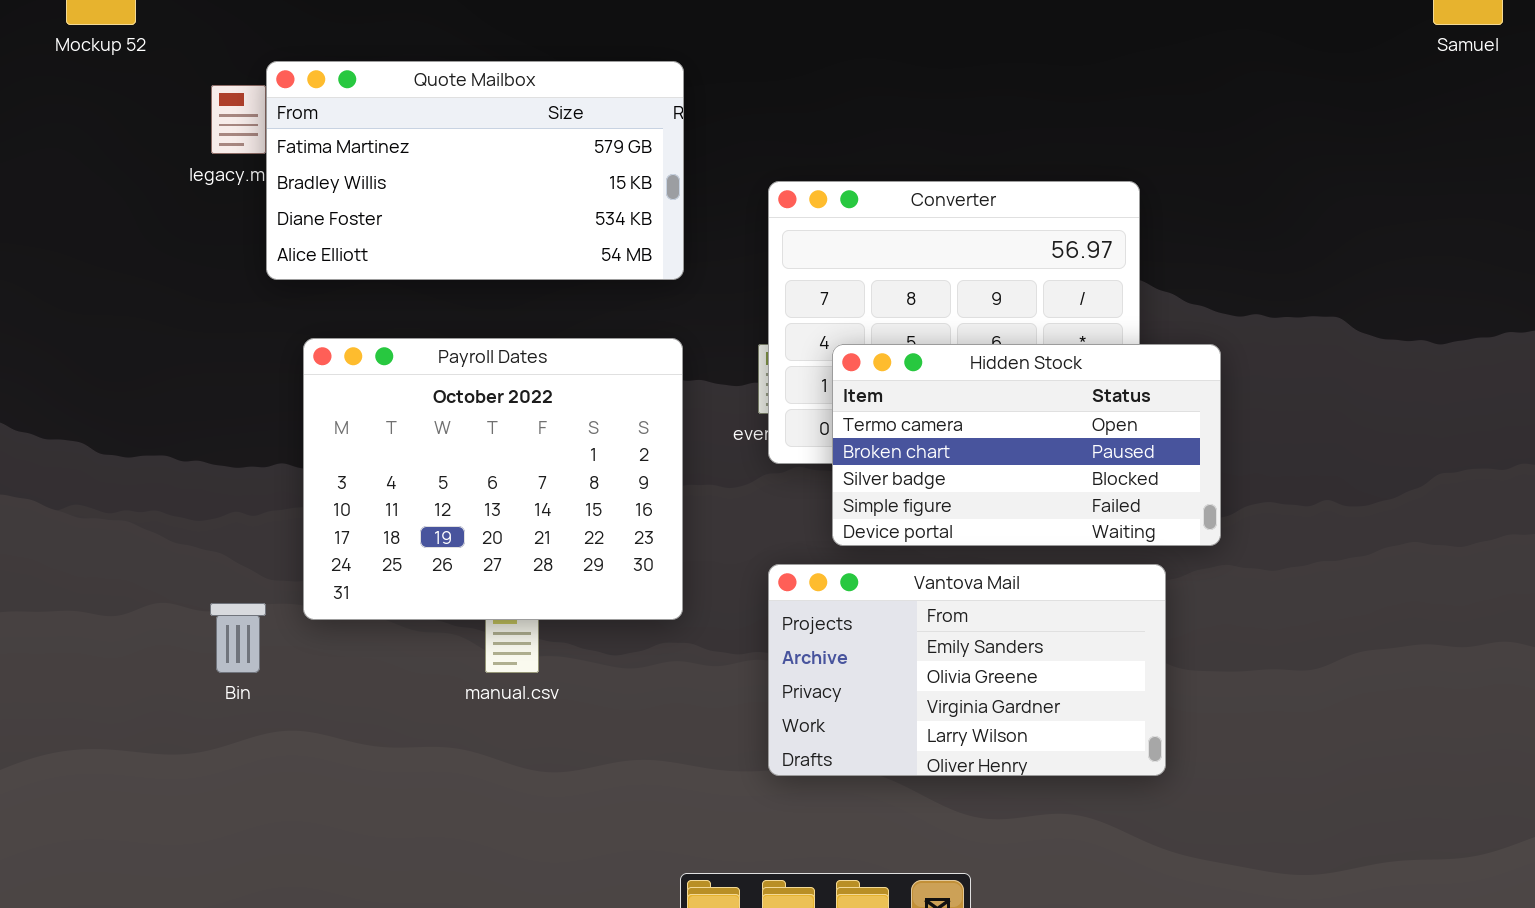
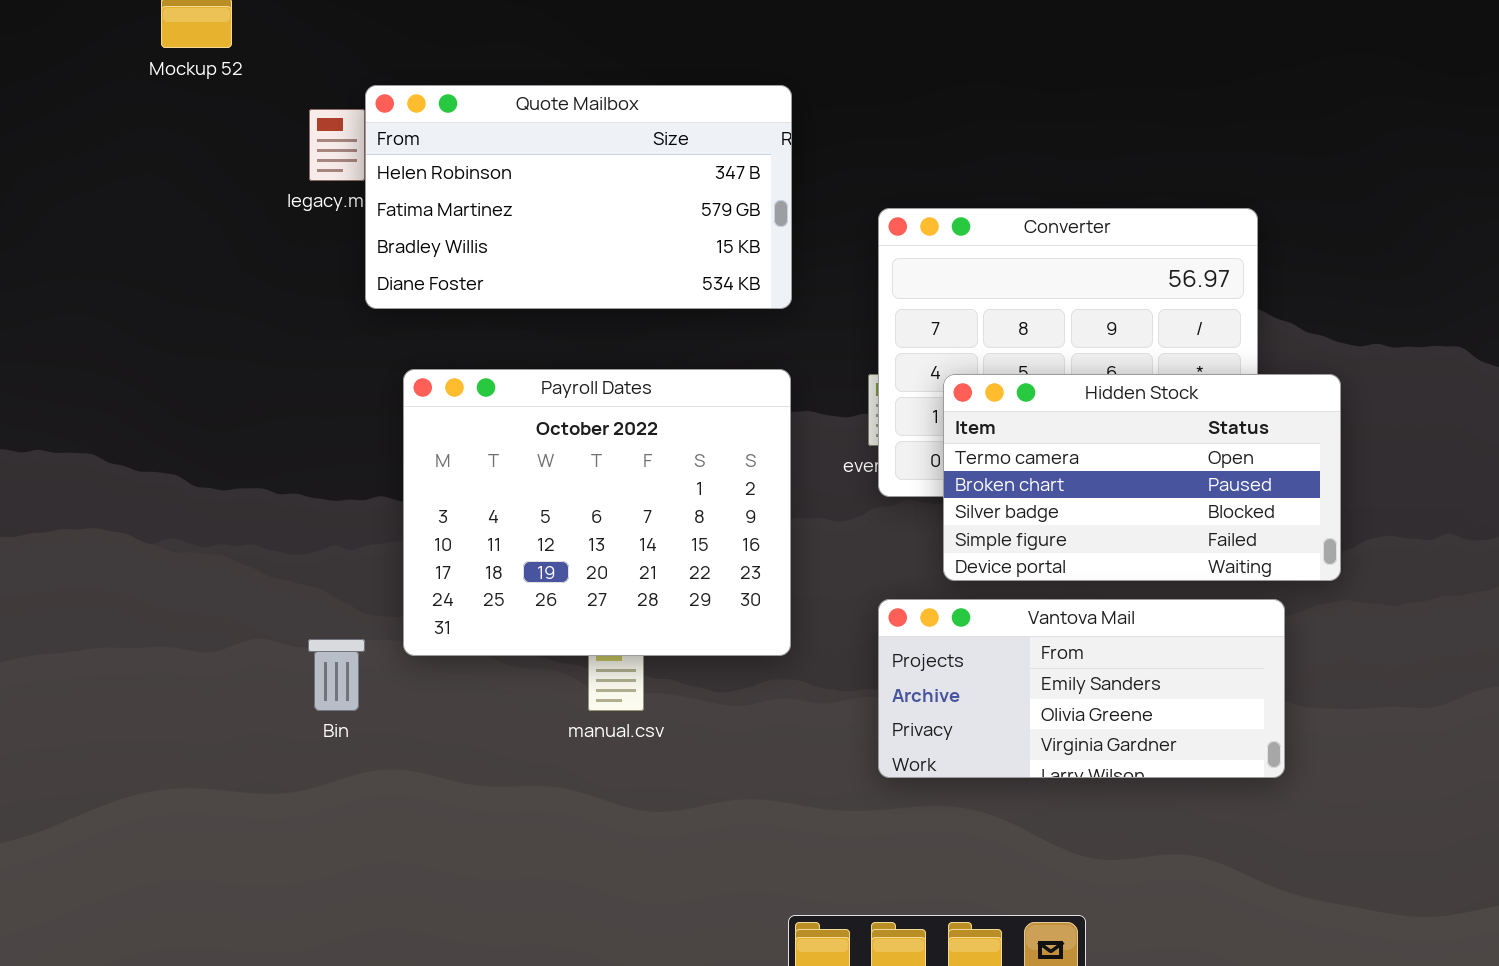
Quote Mailbox: [266,61,684,280] -> [365,85,792,309], scrolled up 1 row
Vantova Mail: [768,564,1166,776] -> [878,599,1285,778], resized

